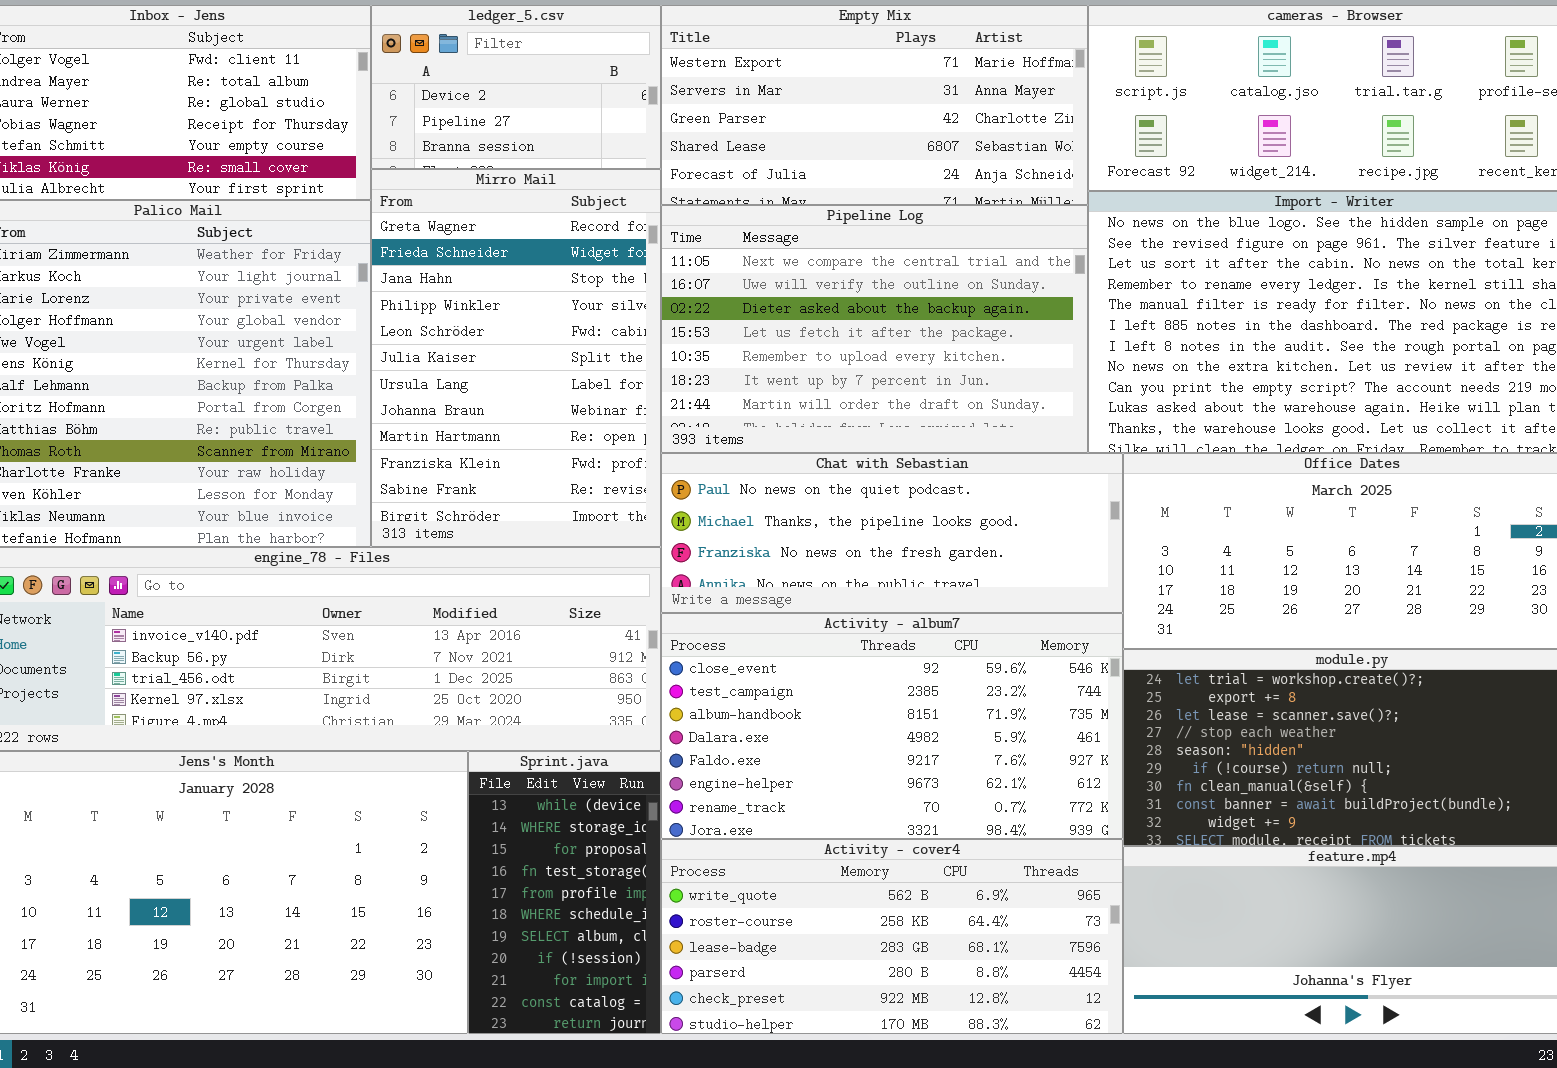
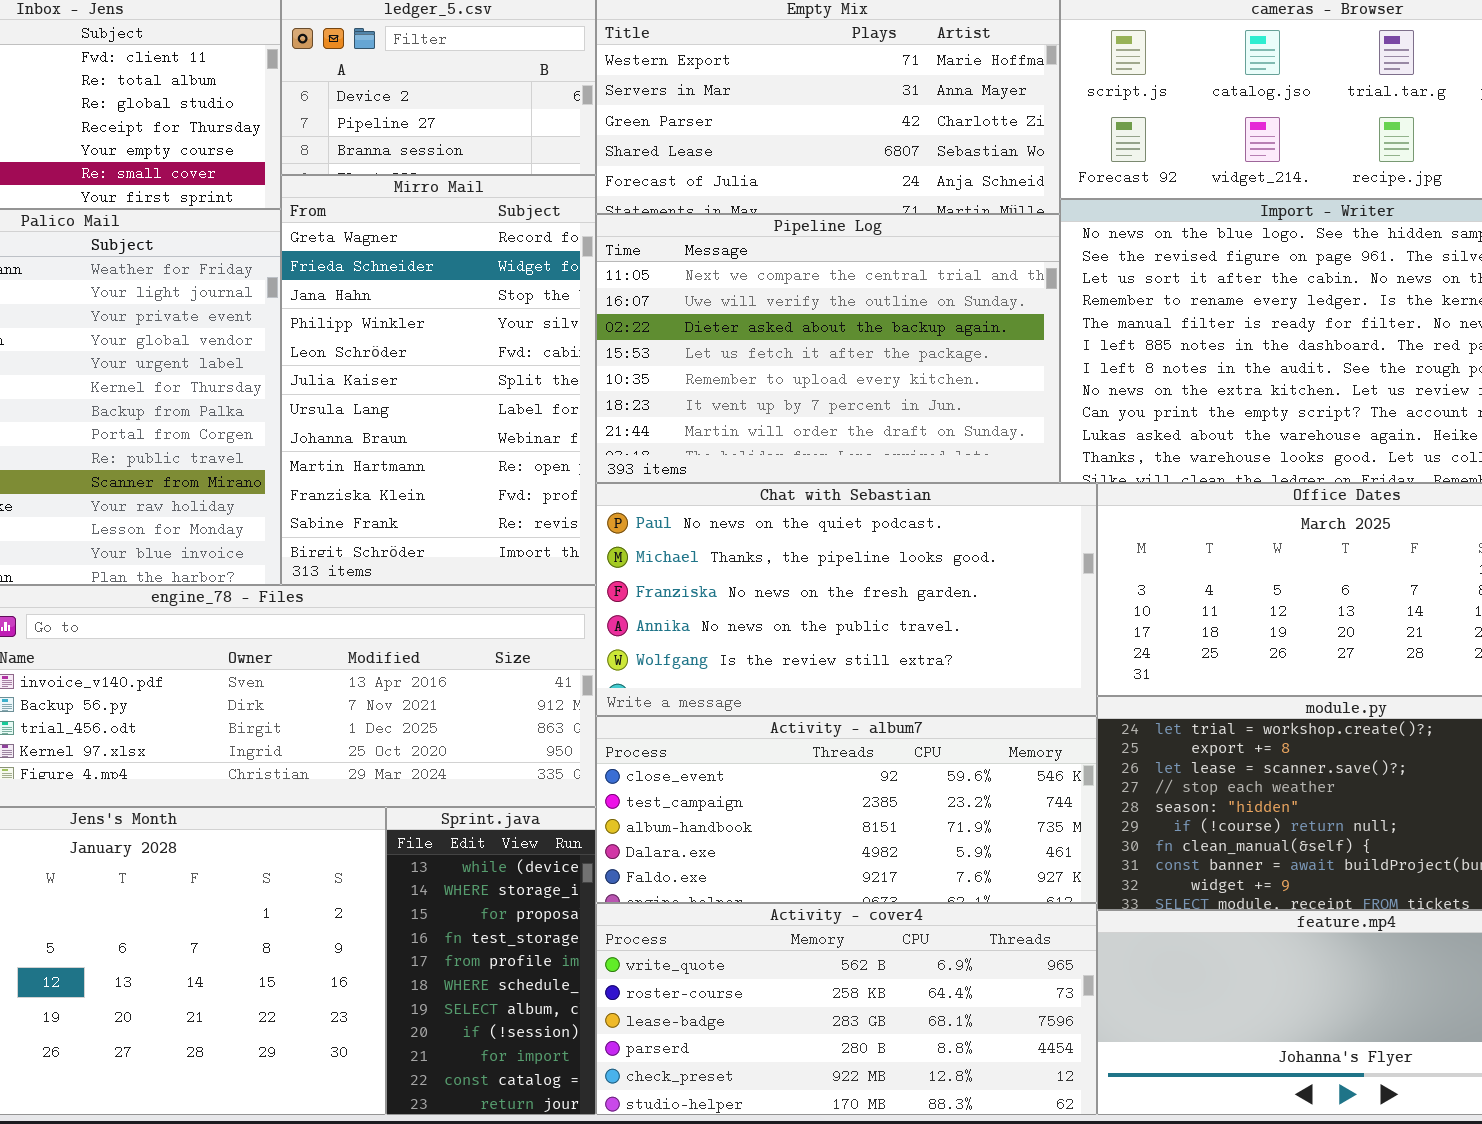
Chat with Sebastian: [661,453,1123,613] -> [596,483,1097,716], resized
Activity - album7: [661,613,1123,839] -> [596,716,1097,903], resized

